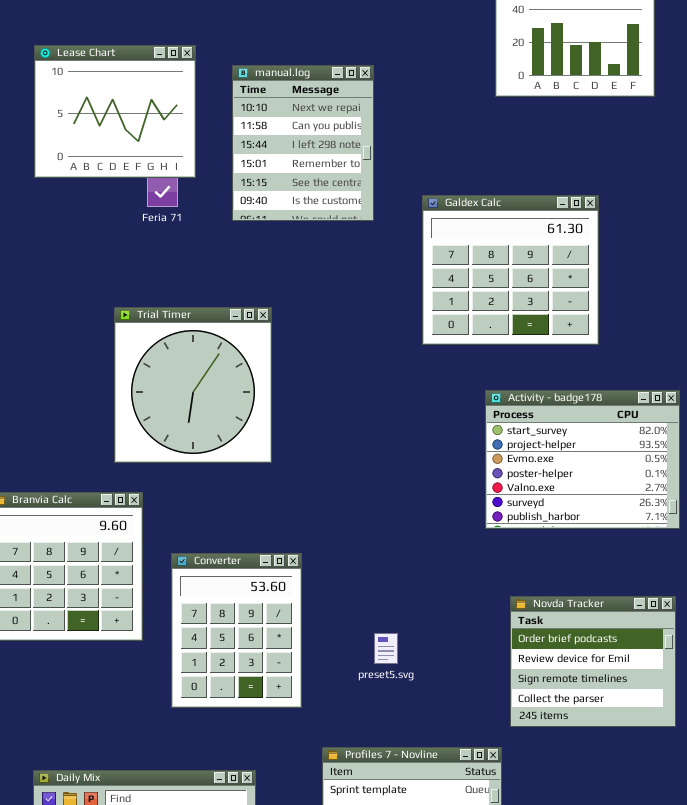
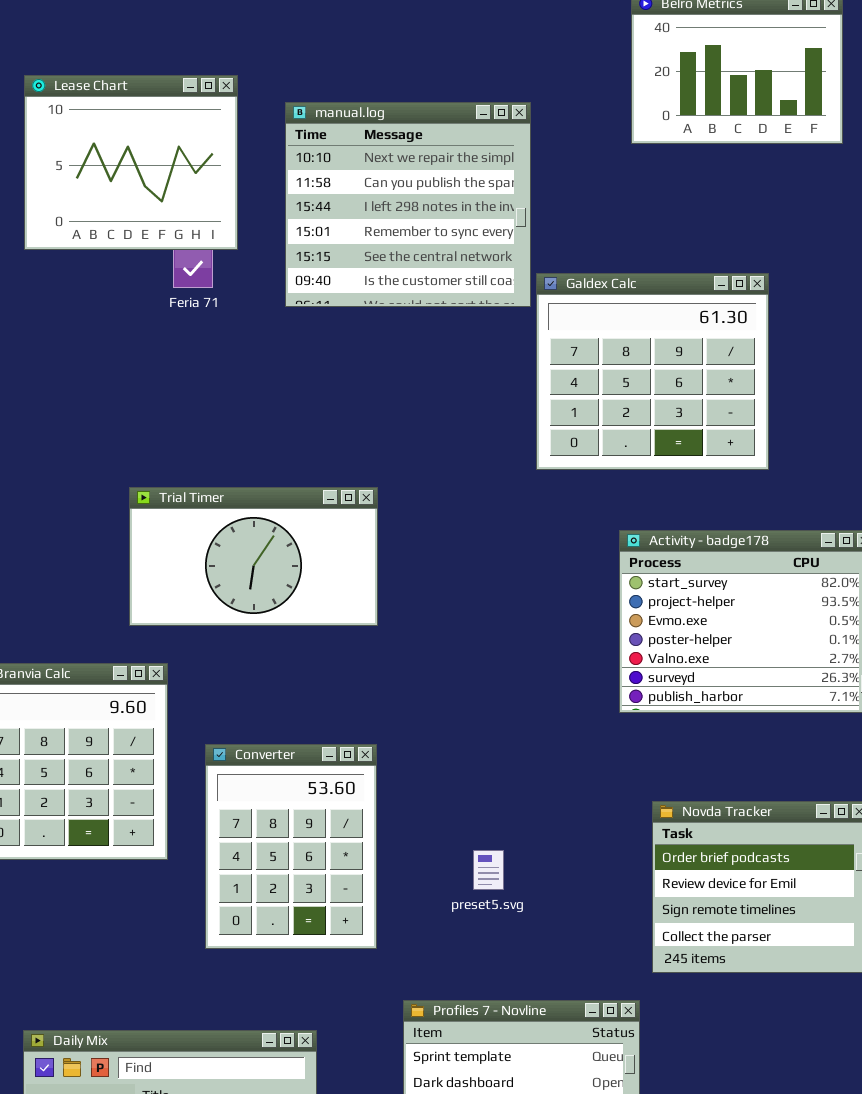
manual.log: [232,65,374,221] -> [285,102,531,307], resized
Trial Timer: [114,307,272,463] -> [129,487,378,626], resized

